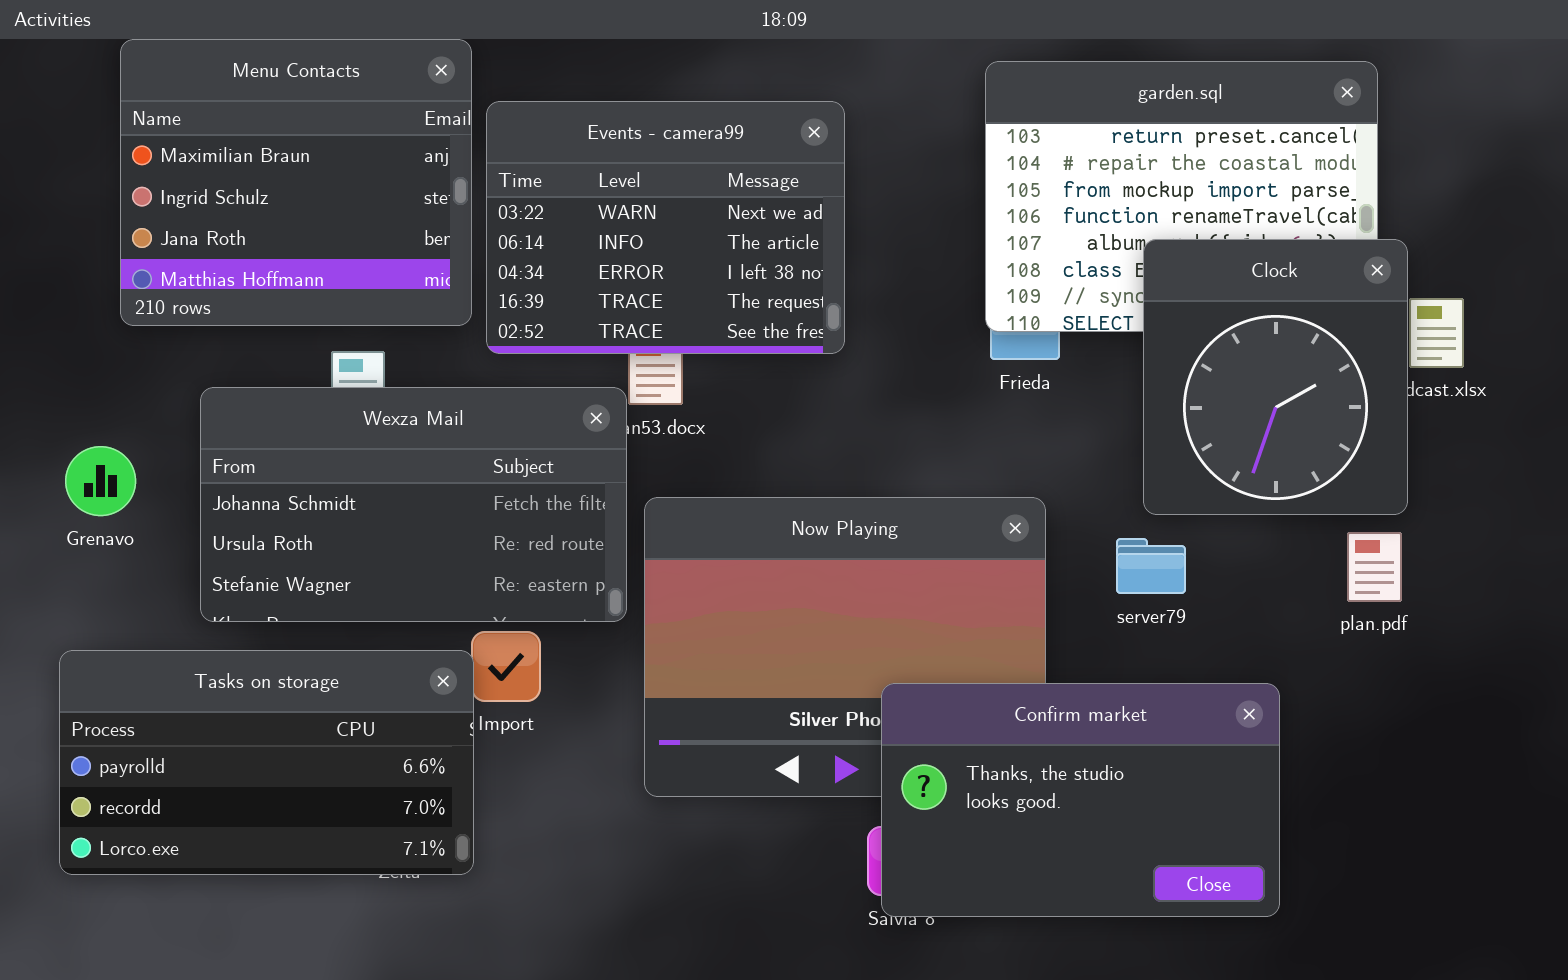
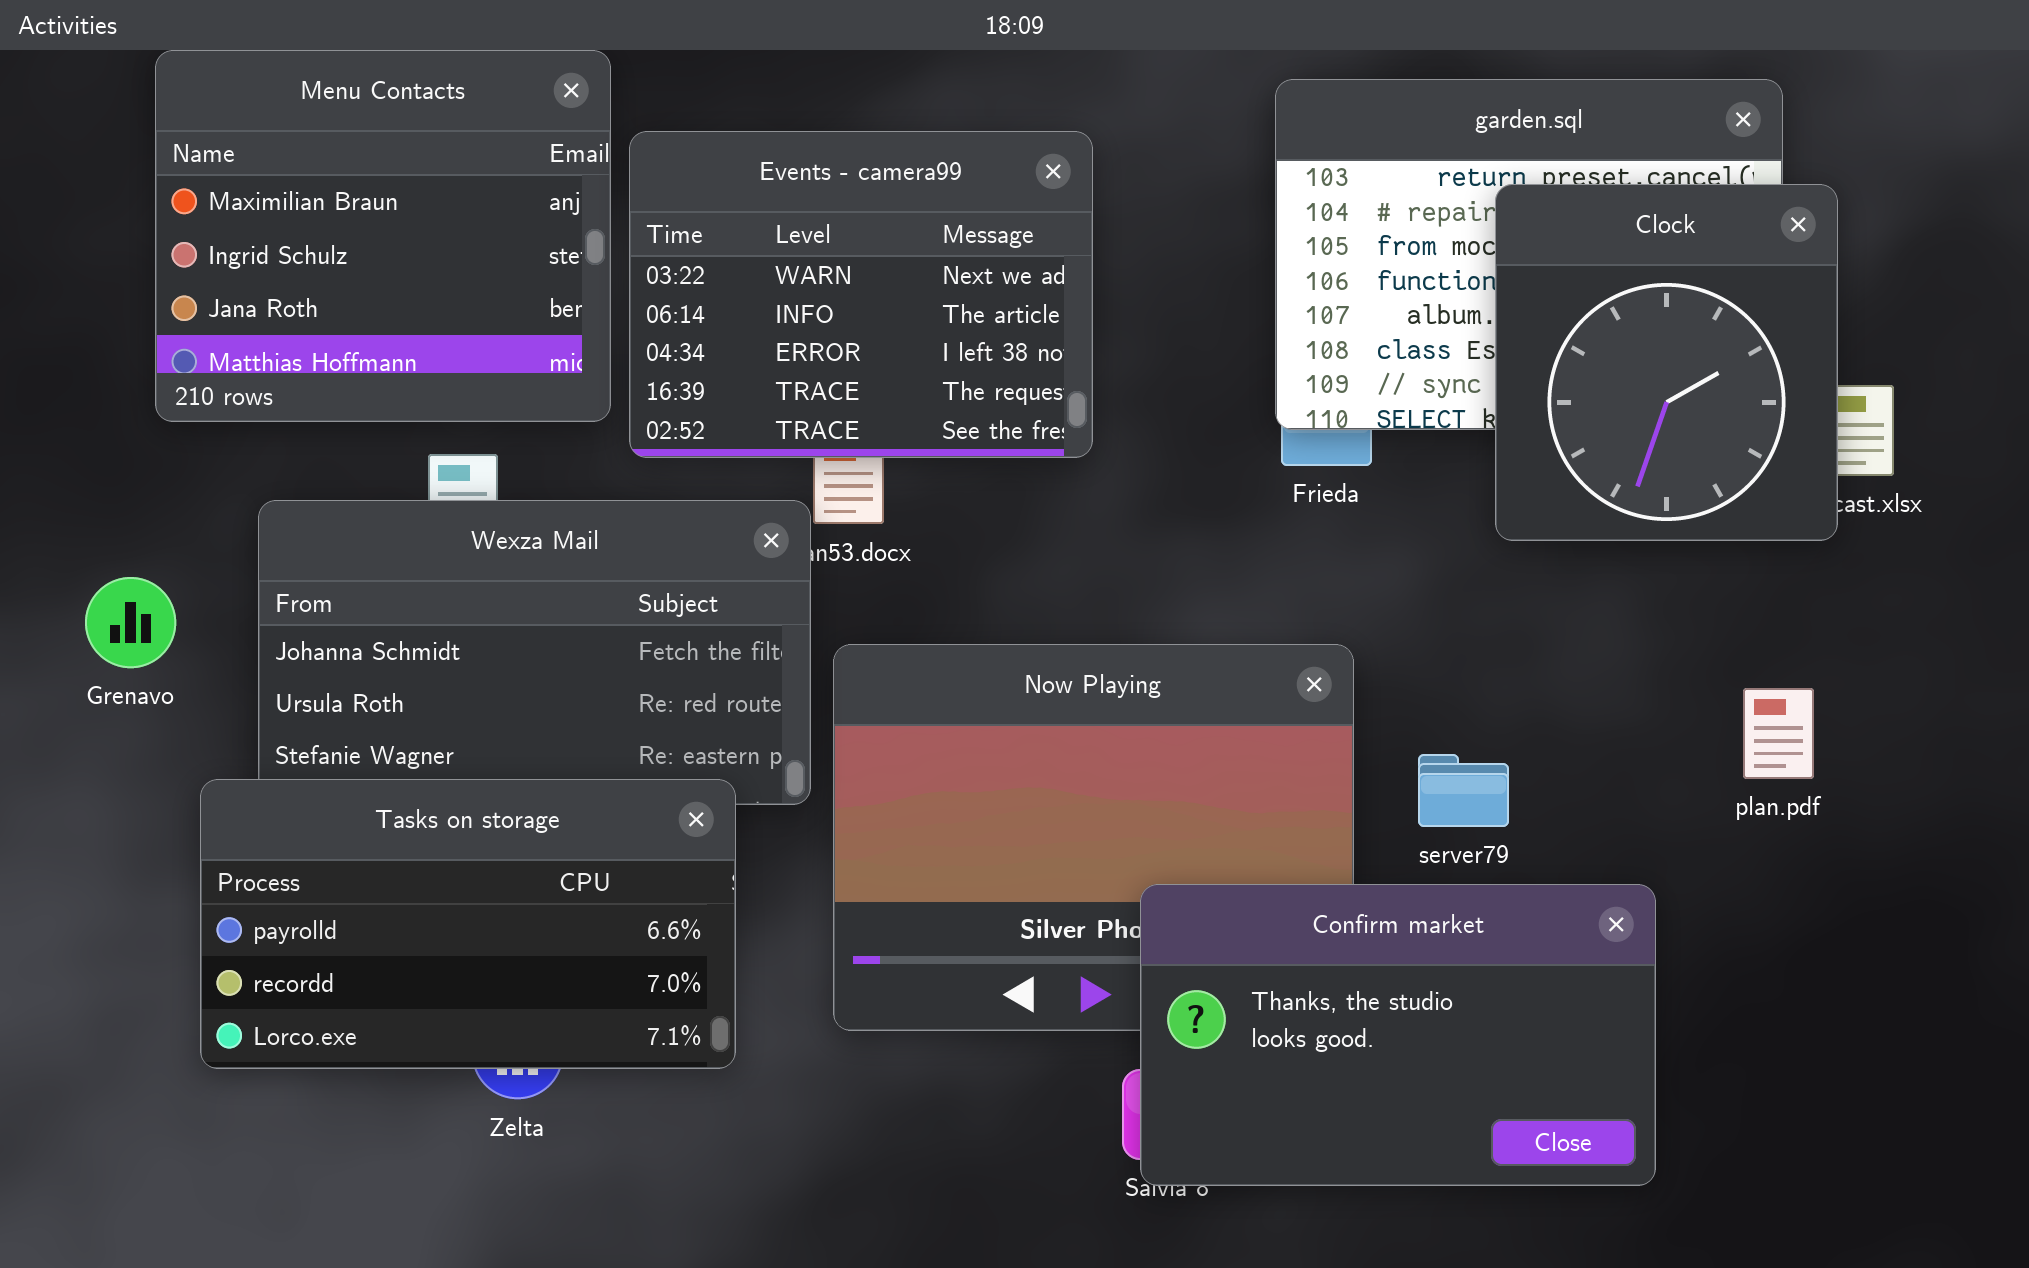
Clock: [1143,239,1408,515] -> [1495,184,1838,541], moved
server79: [1116,538,1186,594] -> [1418,754,1509,827], moved
Tasks on storage: [59,650,474,875] -> [200,779,736,1069], moved

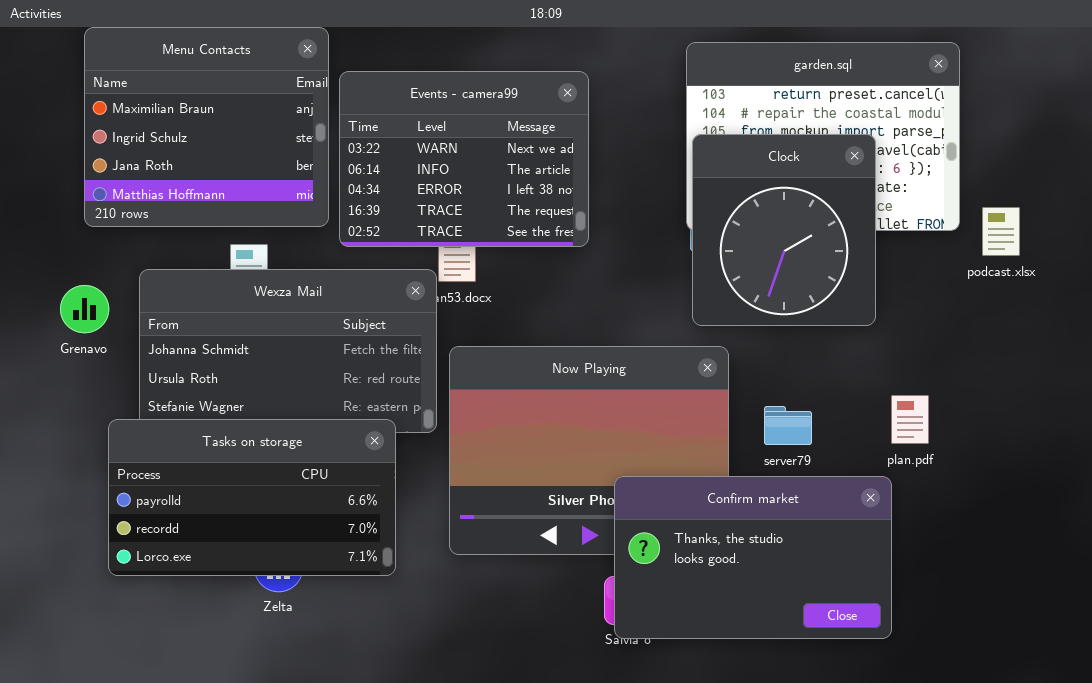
Clock: [1495,184,1838,541] -> [692,134,876,326], moved
Grenavo: [85,577,176,668] -> [60,285,109,333], moved
plan.pdf: [1743,688,1814,779] -> [891,395,929,444], moved

